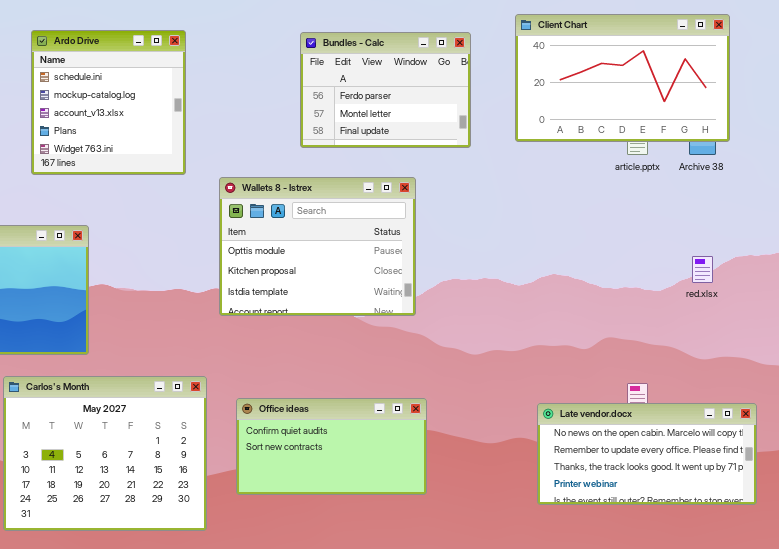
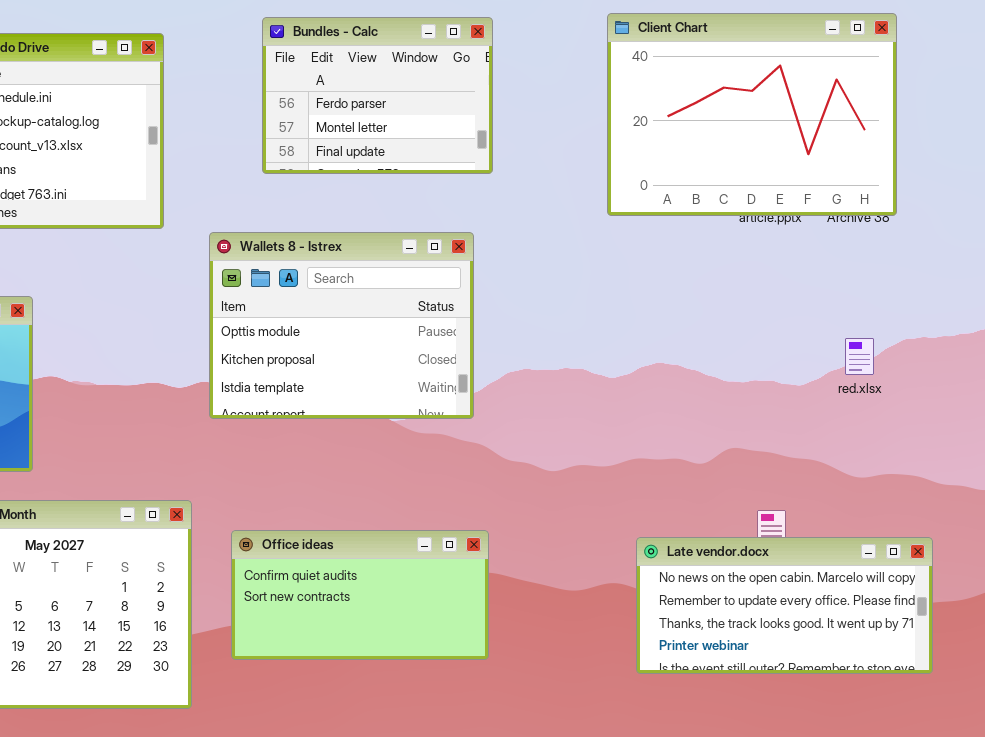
Client Chart: [515,14,730,142] -> [607,13,897,216], resized
Bundles - Calc: [300,32,471,148] -> [262,17,493,174], moved

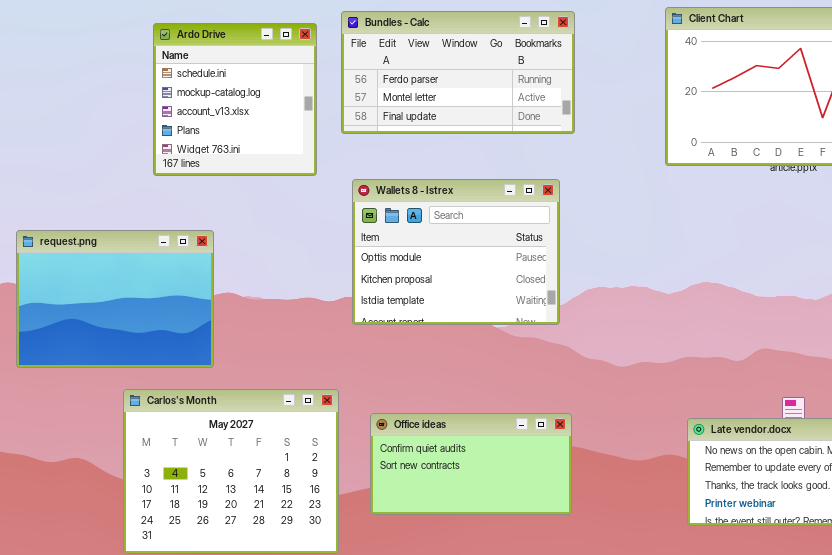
Bundles - Calc: [262,17,493,174] -> [341,11,575,134], resized

